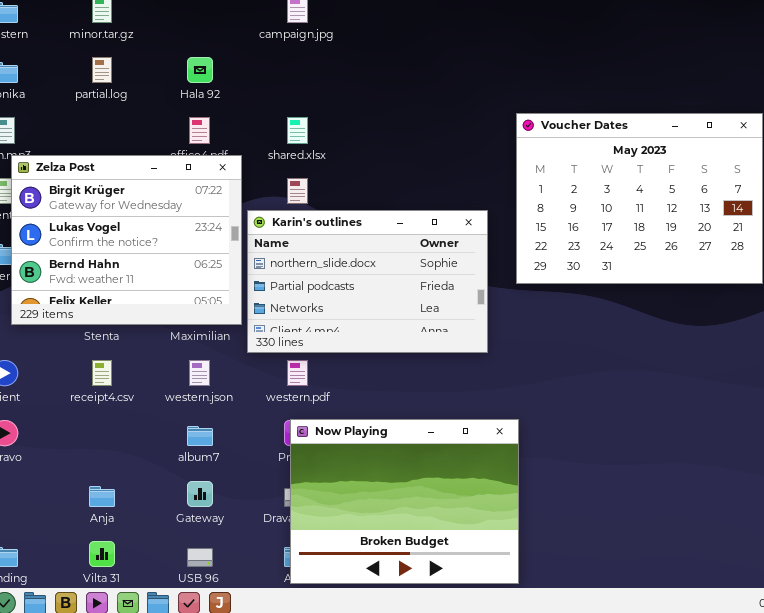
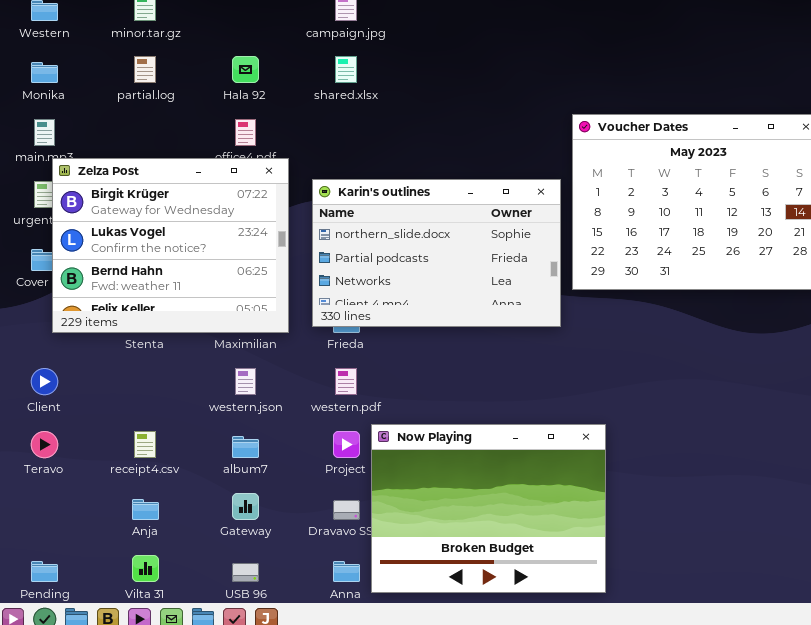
shared.xlsx: [287,117,308,144] -> [335,56,357,83], moved
Karin's outlines: [247,210,488,353] -> [312,179,561,327], moved
receipt4.csv: [92,360,112,386] -> [134,431,156,458], moved
Now Playing: [290,419,519,584] -> [371,424,606,593], moved

